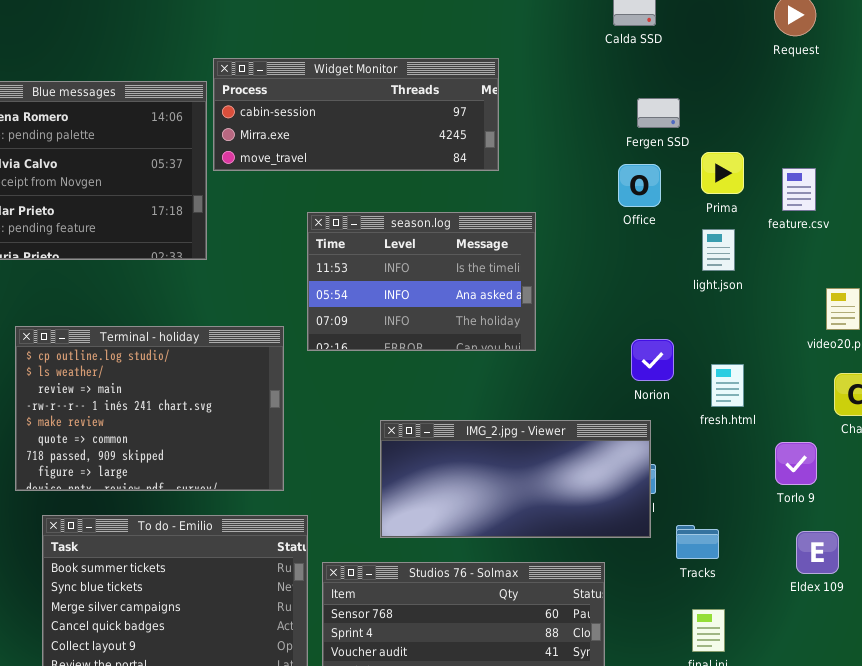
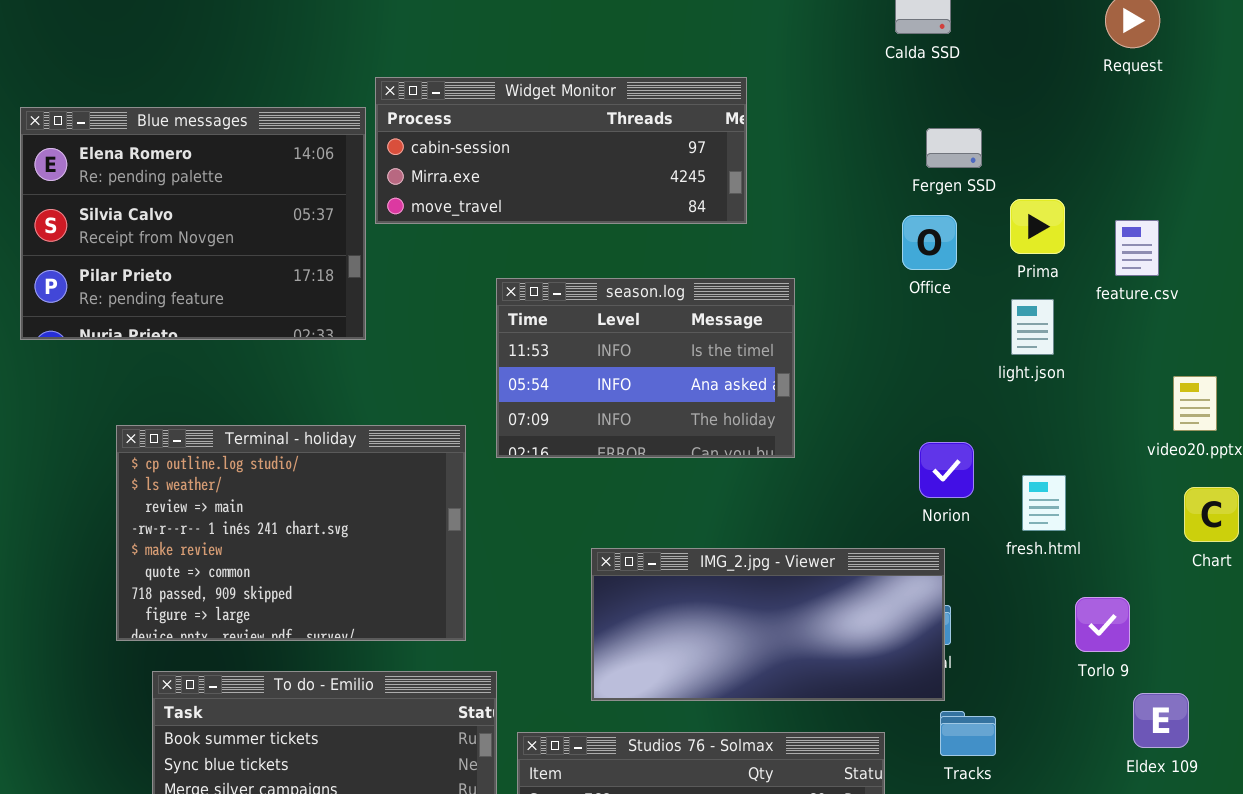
Torlo 9: [775,442,817,485] -> [1075,597,1130,652], moved
Tracks: [676,525,719,559] -> [940,711,996,756], moved

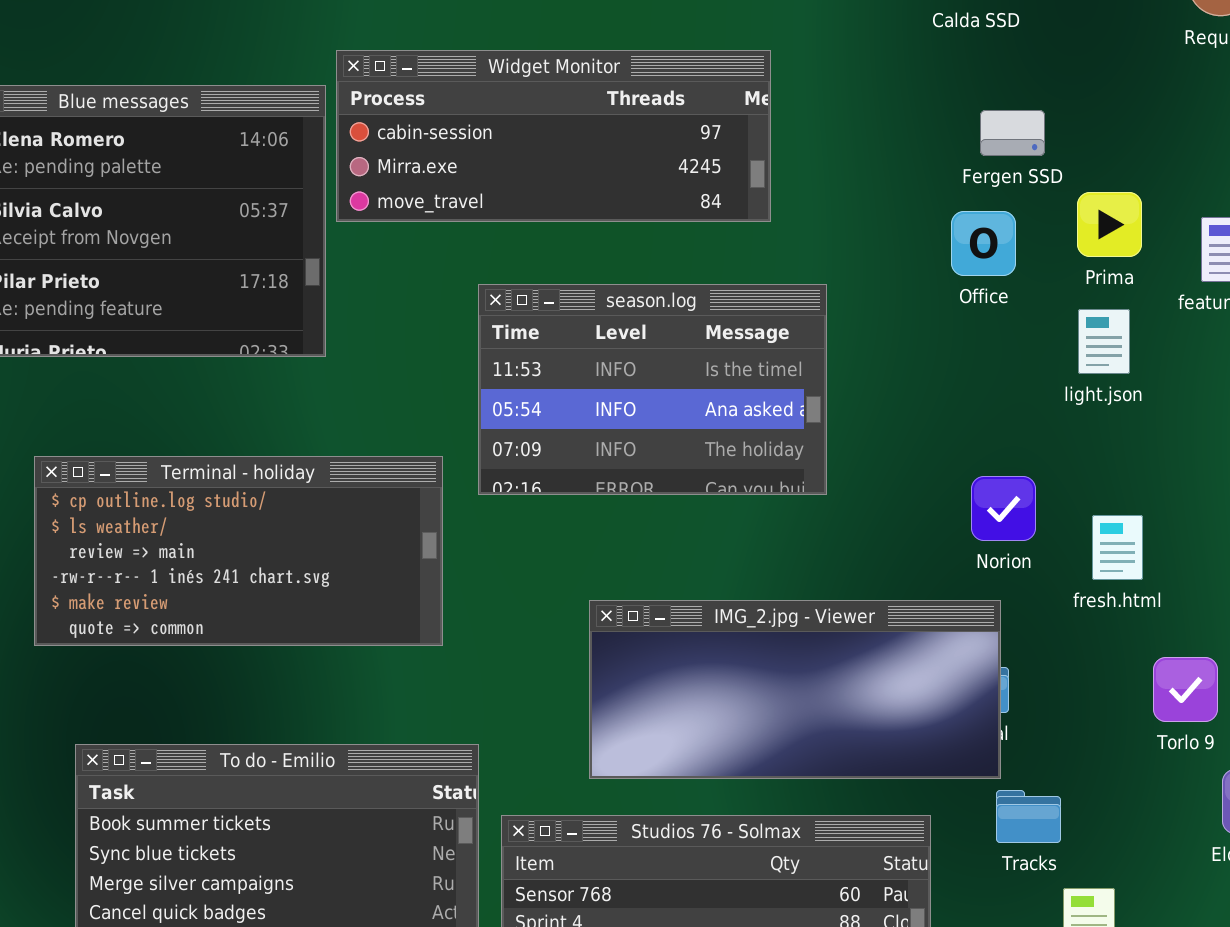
Terminal - holiday: [116,425,466,641] -> [34,456,443,646], resized

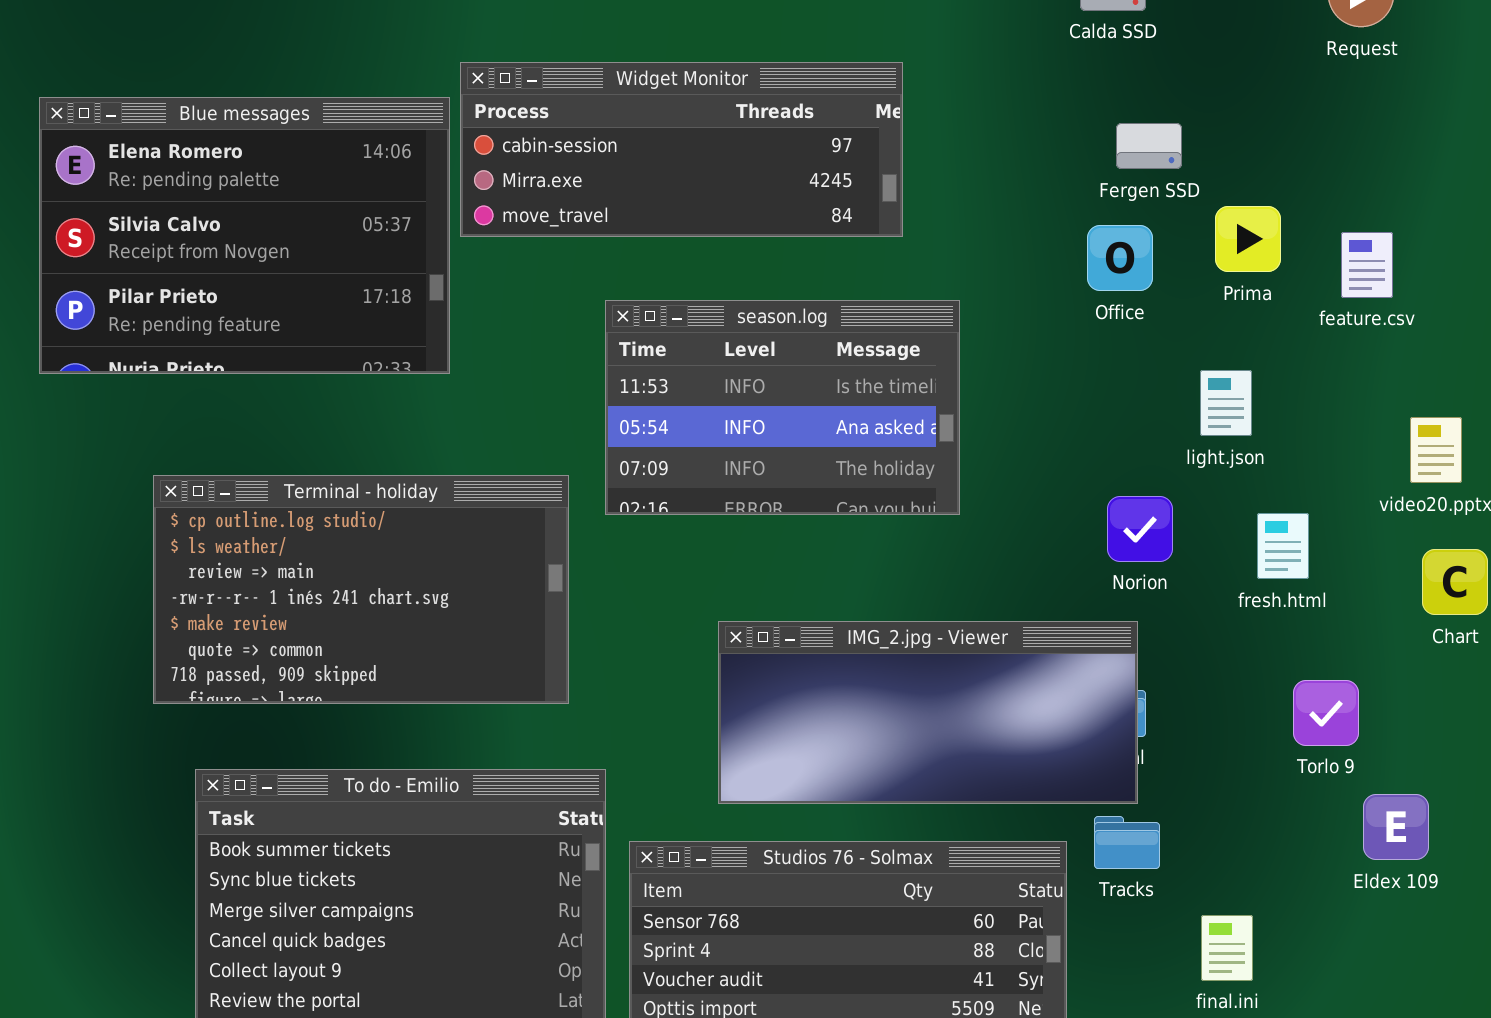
light.json: [1078,309,1130,374] -> [1200,370,1252,436], moved
Terminal - holiday: [34,456,443,646] -> [153,475,569,704], resized
fresh.html: [1092,515,1143,580] -> [1257,513,1309,579], moved
Tracks: [996,790,1061,843] -> [1094,816,1160,869], moved

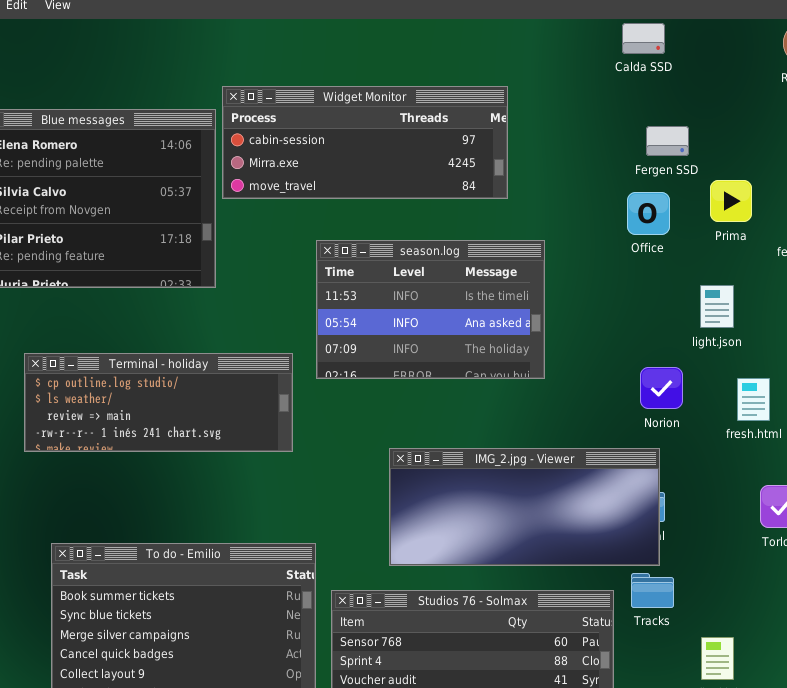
Terminal - holiday: [153,475,569,704] -> [24,353,293,452], resized

